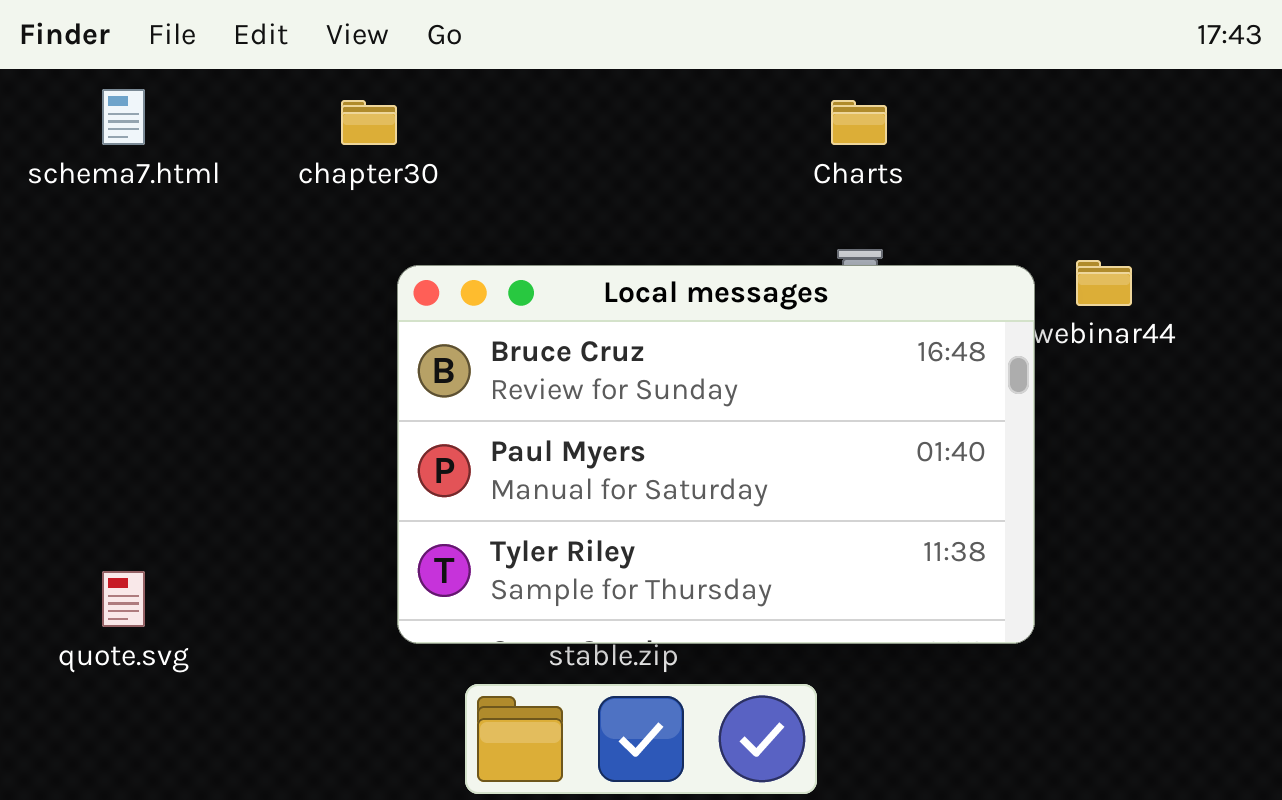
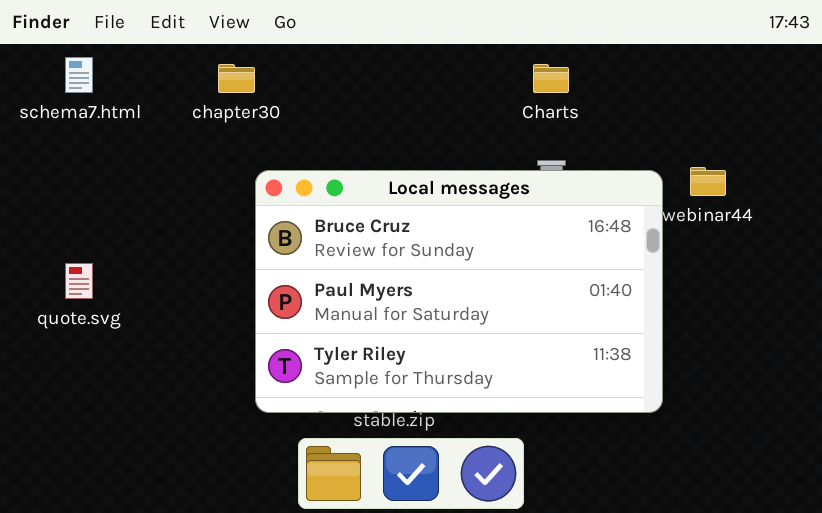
quote.svg: [102,571,145,627] -> [65,263,93,299], moved

